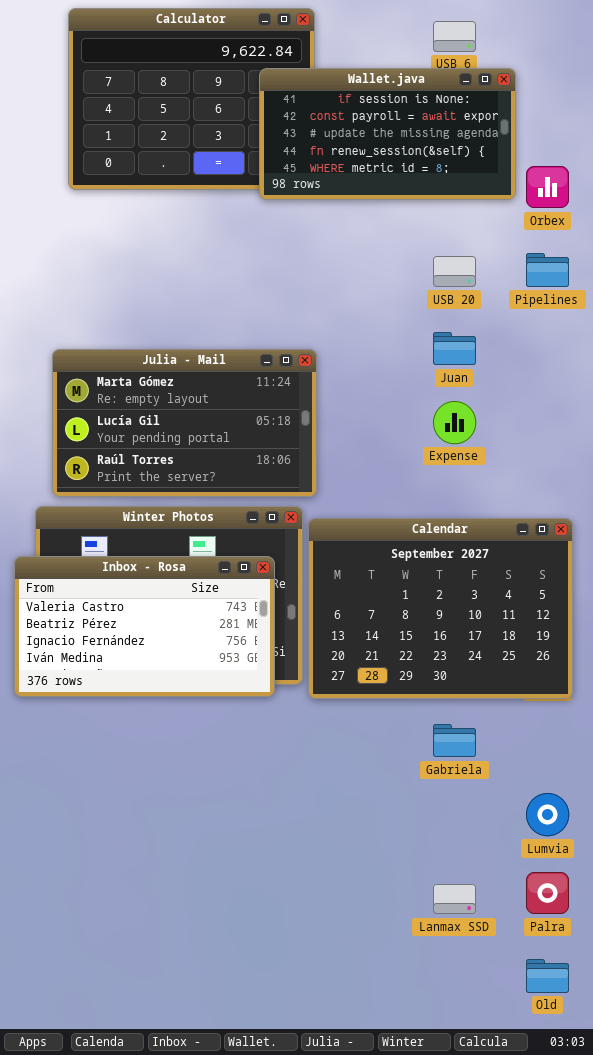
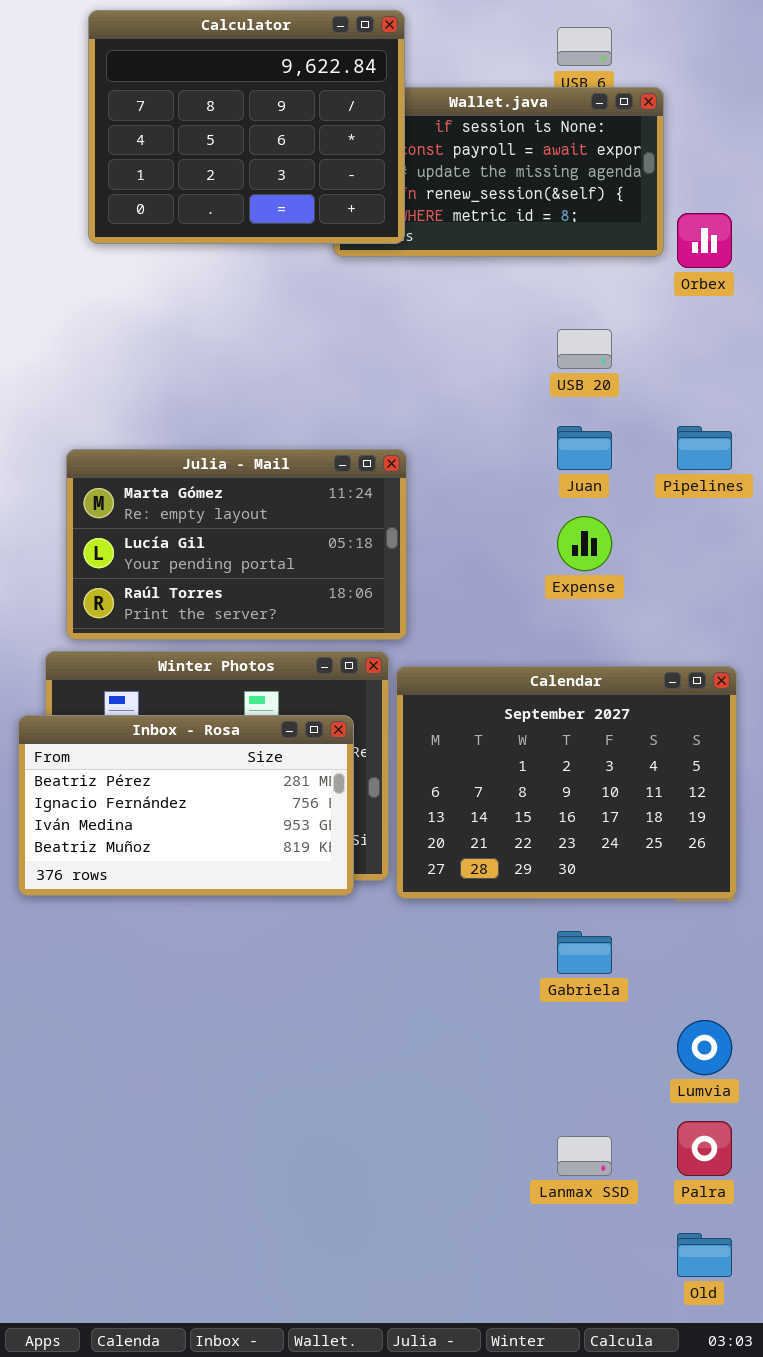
Calculator: [68,8,315,190] -> [88,10,405,244], raised
Pipelines: [526,253,569,287] -> [677,426,732,470], moved
Inbox - Rosa: [14,556,275,697] -> [18,715,354,896], scrolled down 1 row

